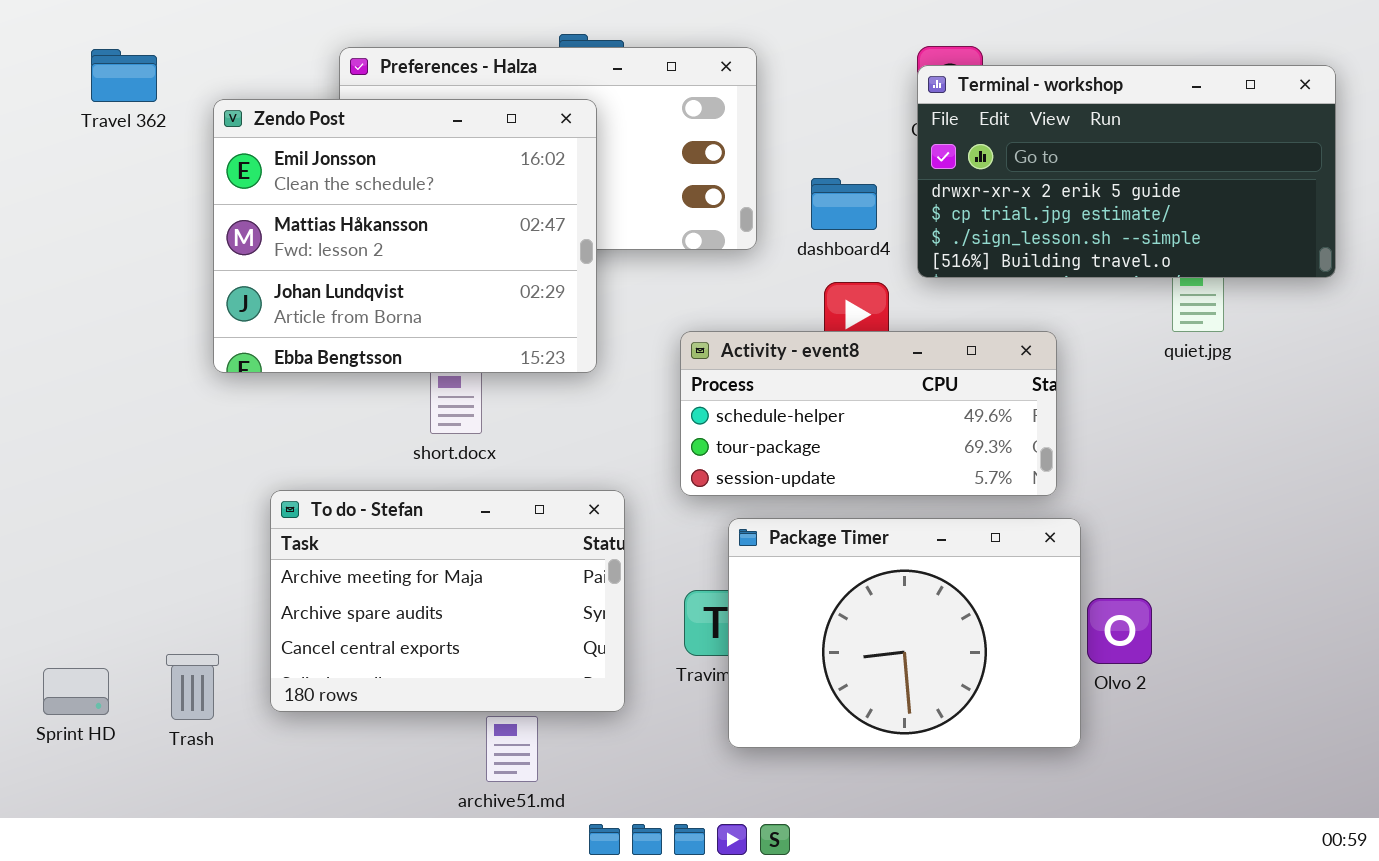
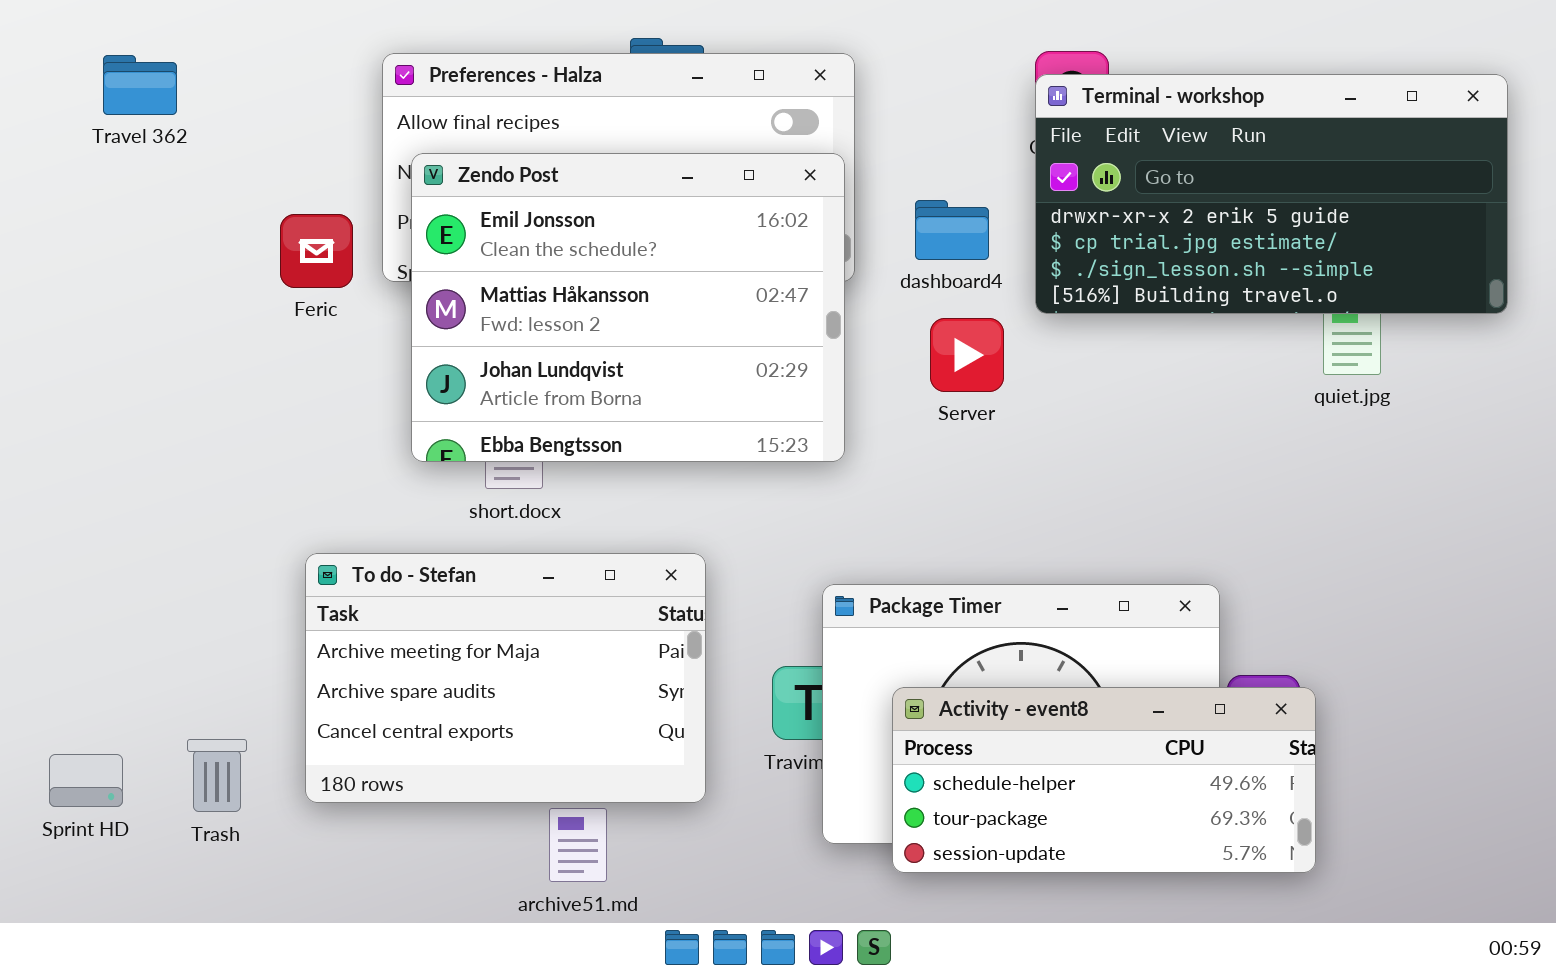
Zendo Post: [213,99,597,373] -> [411,153,845,462], moved
Activity - event8: [680,331,1057,496] -> [892,687,1316,873], moved

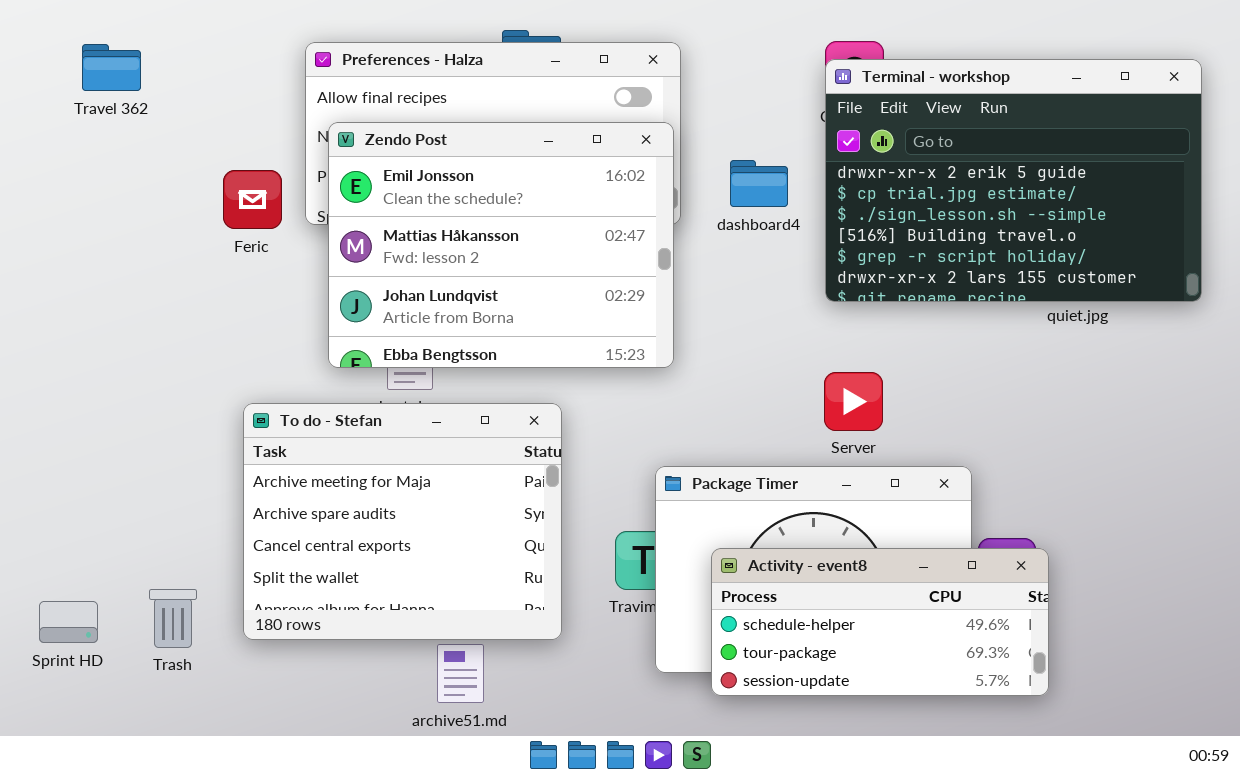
Terminal - workshop: [1035,74,1508,314] -> [825,59,1202,302], resized
Server: [930,318,1004,392] -> [824,372,883,431], moved
To do - Stefan: [305,553,706,803] -> [243,403,562,640], resized

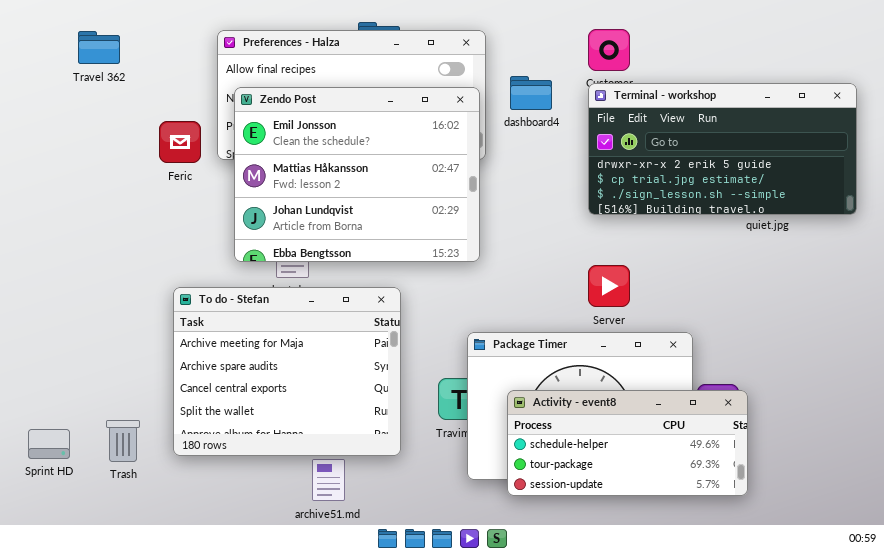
Travel 362: [82,44,141,91] -> [78,31,120,64], moved
Terminal - workshop: [825,59,1202,302] -> [588,83,857,215], resized
dashboard4: [730,160,788,207] -> [510,76,552,110], moved

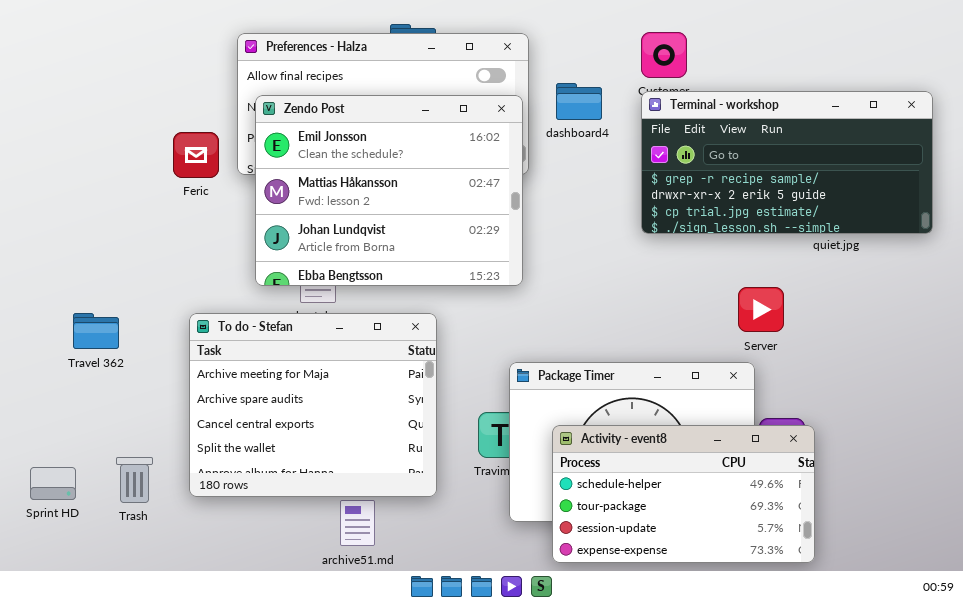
Travel 362: [78,31,120,64] -> [73,313,119,349], moved
Terminal - workshop: [588,83,857,215] -> [641,91,933,234], scrolled up 1 row
Server: [588,265,630,307] -> [738,287,784,332], moved
Activity - event8: [507,390,748,496] -> [552,425,815,563], resized

